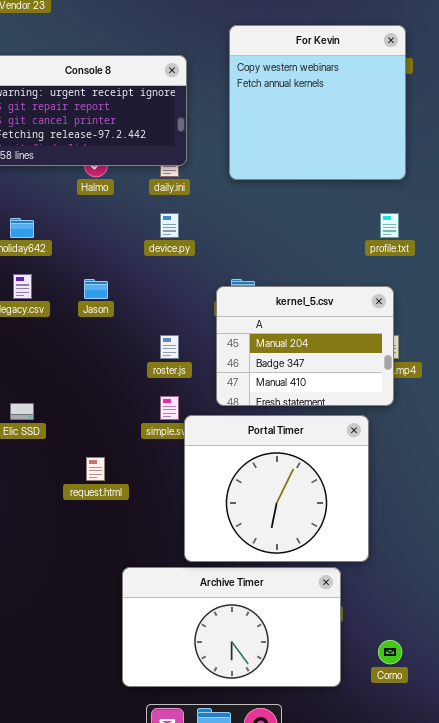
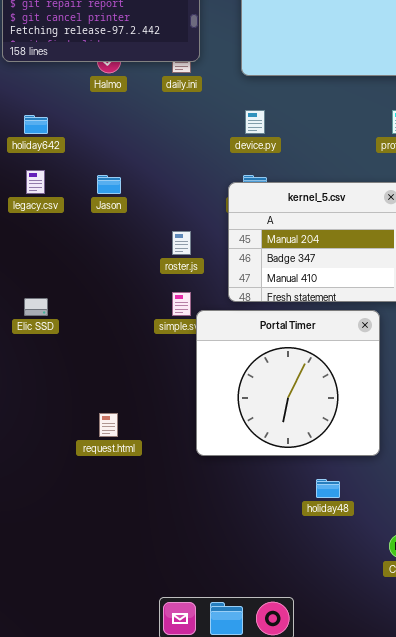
device.py: [160,213,179,238] -> [245,110,265,134], moved
request.html: [86,457,105,481] -> [99,413,118,437], moved
Archive Timer: [122,567,341,687] -> none, closed

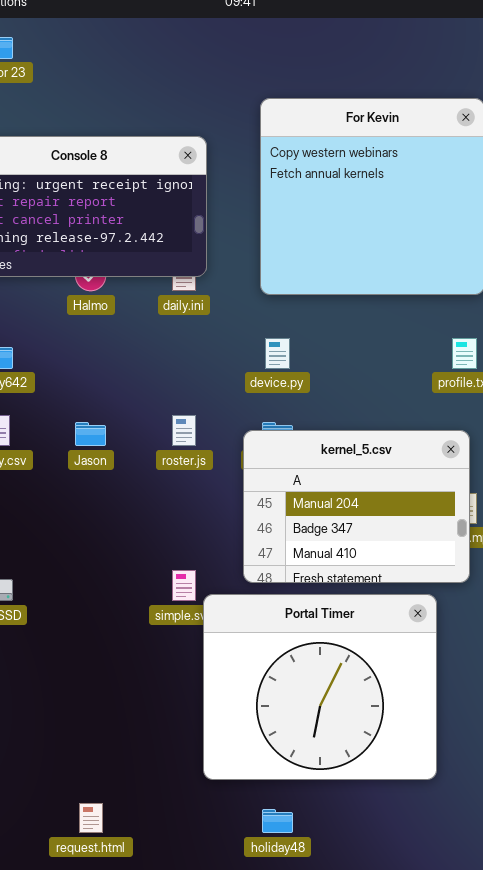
roster.js: [172,231,191,255] -> [172,415,196,446], moved
request.html: [99,413,118,437] -> [79,803,103,833], moved
holiday48: [316,479,340,498] -> [262,809,293,833], moved

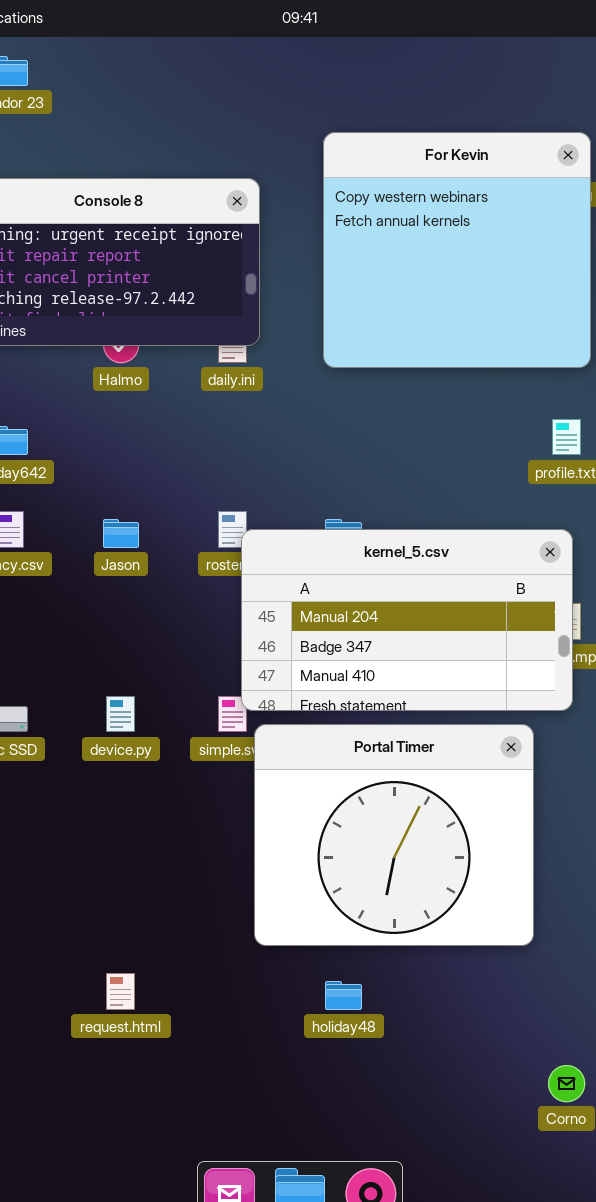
device.py: [265,338,290,369] -> [106,696,135,732], moved
kernel_5.csv: [243,430,470,583] -> [241,529,573,711], resized

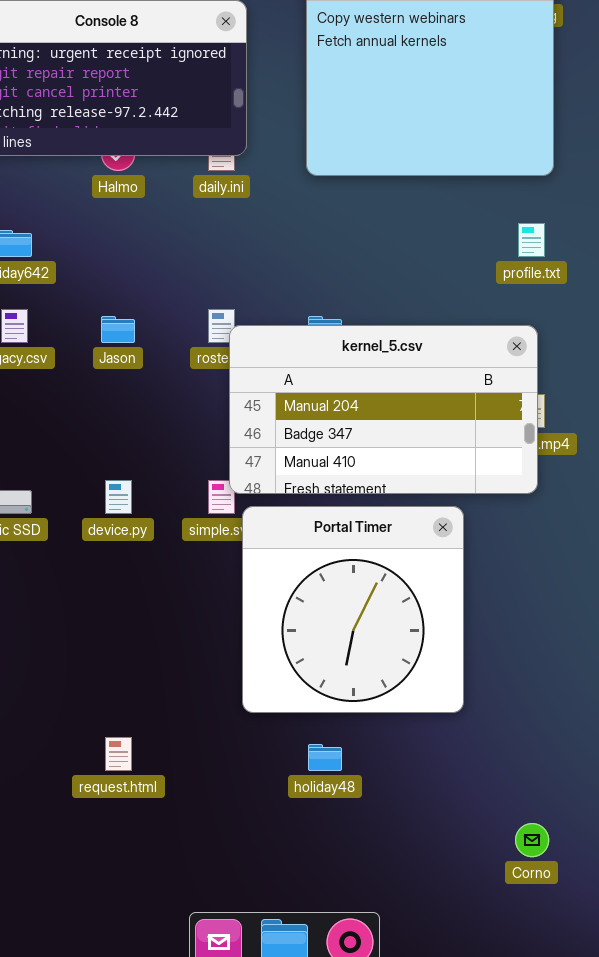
Portal Timer: [254,724,534,946] -> [242,506,464,713], resized

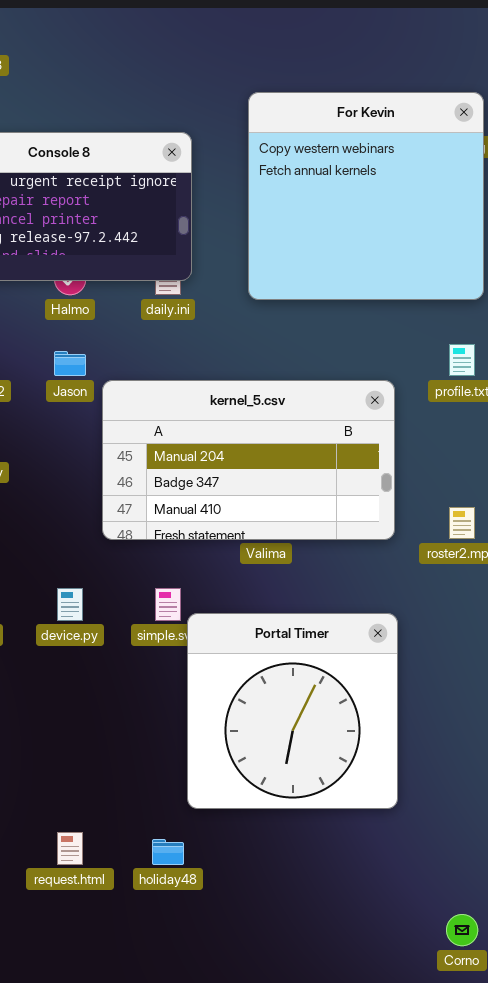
Jason: [101,316,135,343] -> [54,351,86,376], moved
kernel_5.csv: [229,325,538,494] -> [102,380,395,540], moved
holiday48: [308,744,342,771] -> [152,839,184,865], moved

